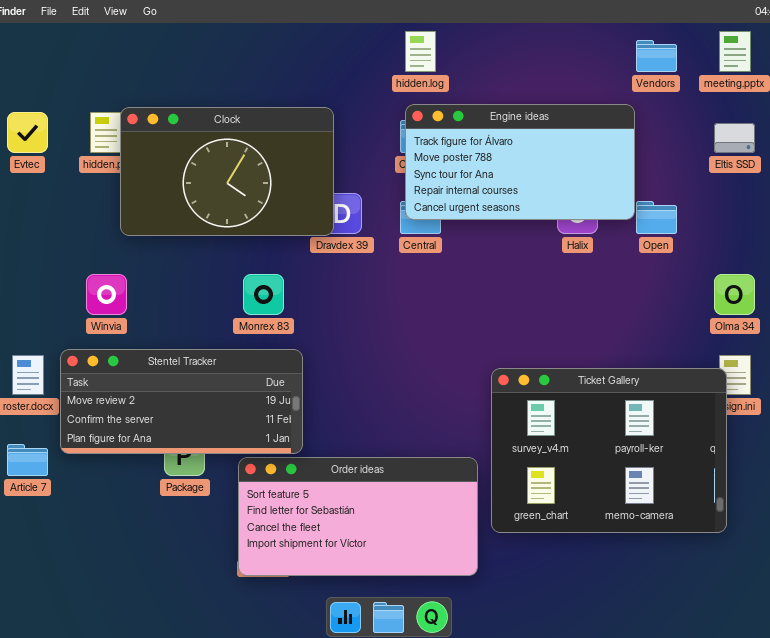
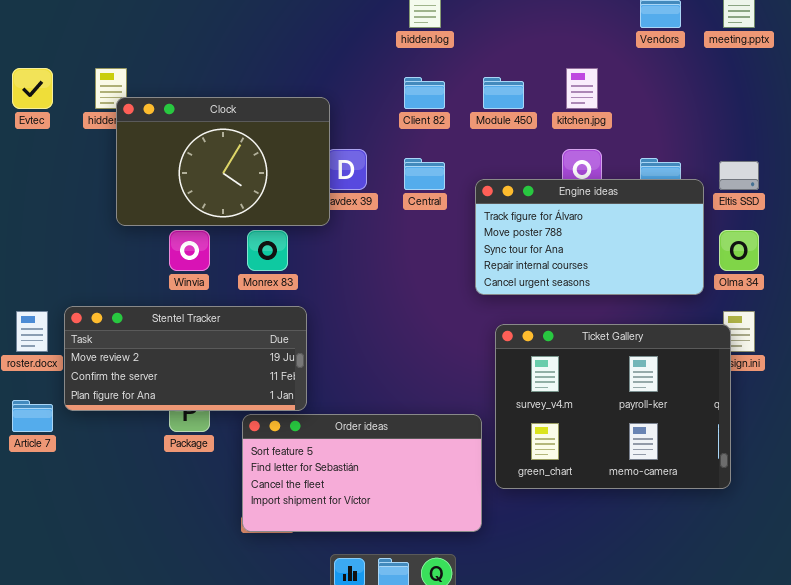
Engine ideas: [405,104,635,220] -> [475,179,704,295], moved
Clock: [120,107,334,236] -> [116,97,330,226], moved
Eltis SSD: [714,123,755,153] -> [719,161,759,190], moved
Winvia: [86,274,127,315] -> [169,230,210,271], moved

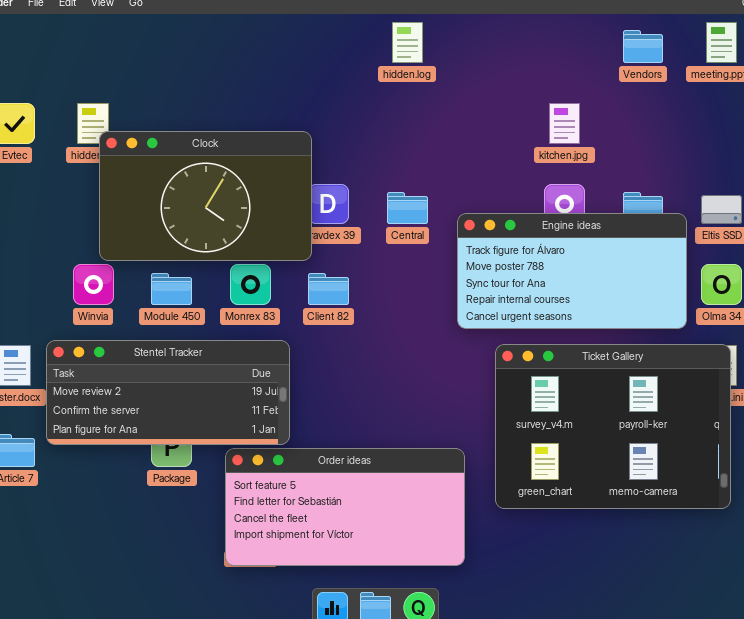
Client 82: [404,77,445,109] -> [308,273,349,305], moved
Module 450: [483,77,524,109] -> [151,273,192,305], moved
Winvia: [169,230,210,271] -> [73,264,114,305], moved
Ticket Gallery: [495,324,731,489] -> [495,344,731,509], moved

